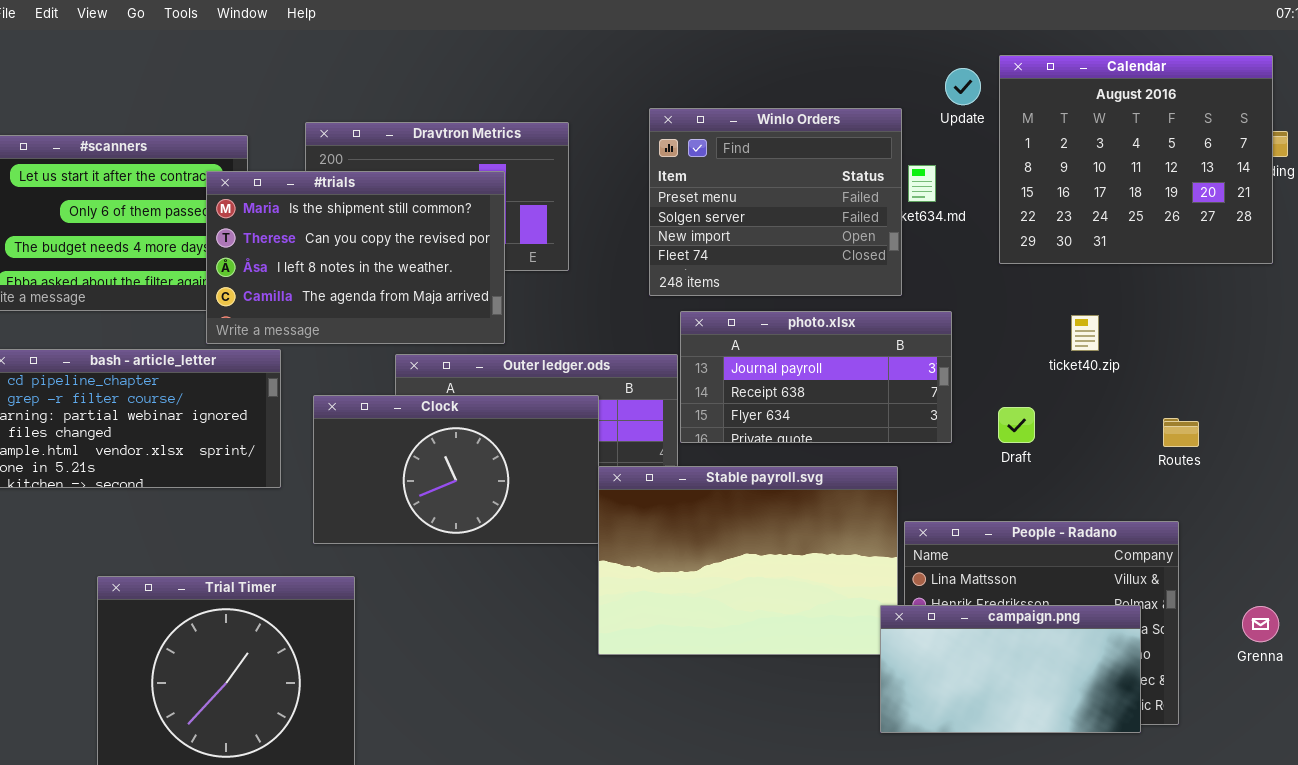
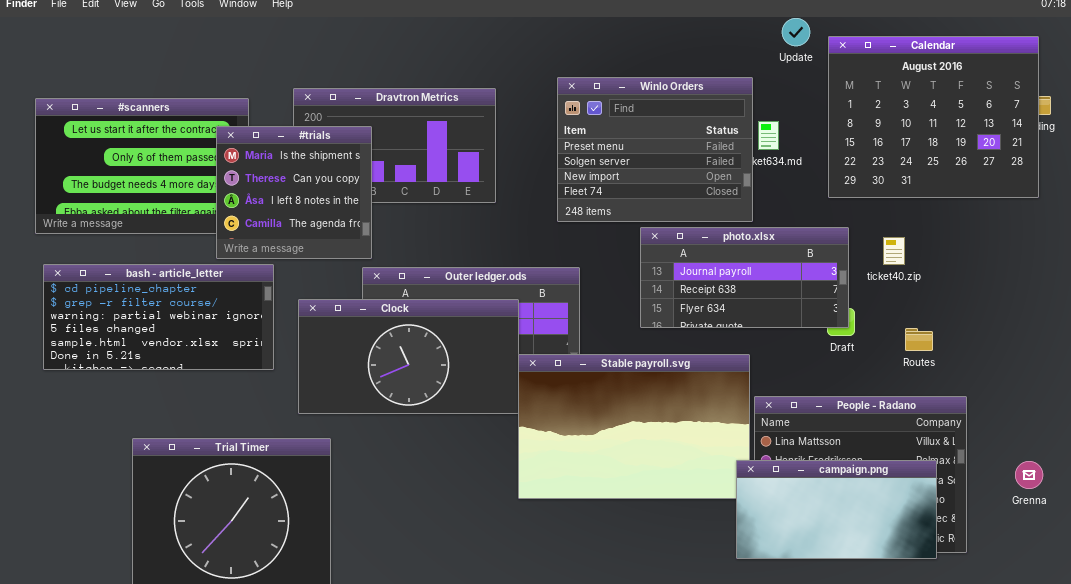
Update: [945,68,981,105] -> [782,18,810,46], moved
#trials: [206,171,505,344] -> [216,126,372,259], resized
photo.xlsx: [680,311,952,443] -> [640,227,849,328], moved
Routes: [1163,418,1199,447] -> [905,328,933,351], moved

